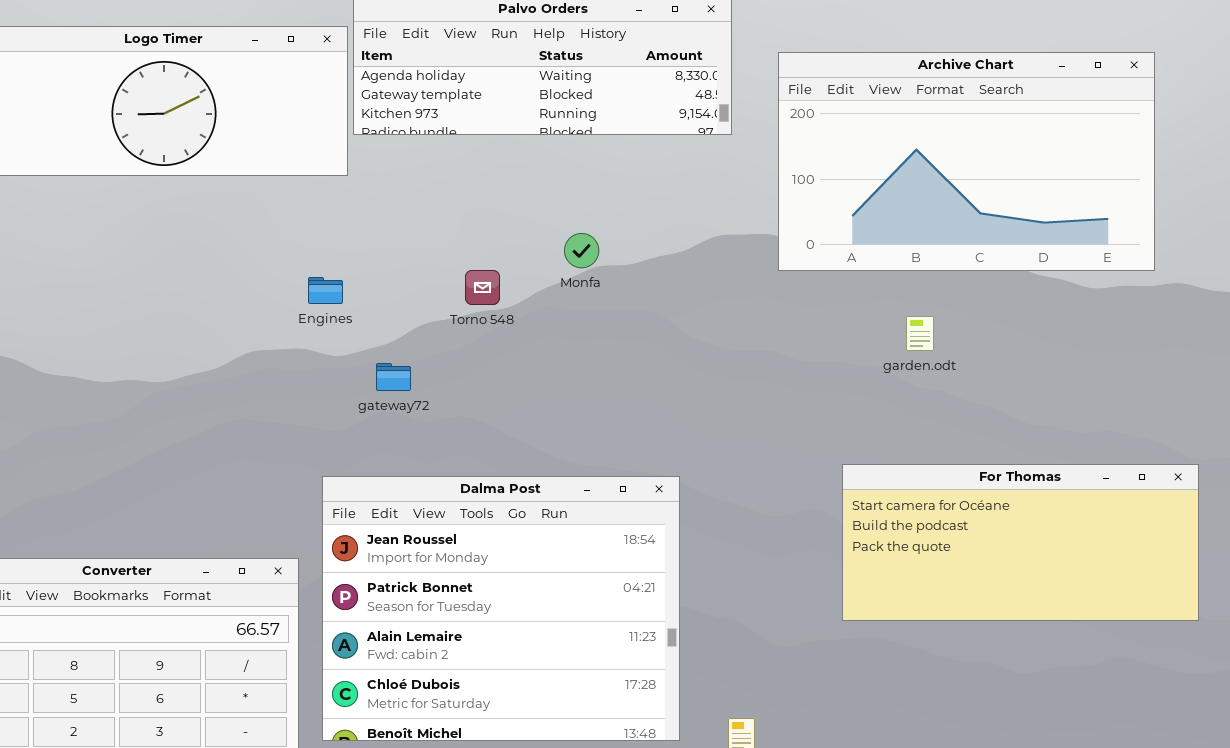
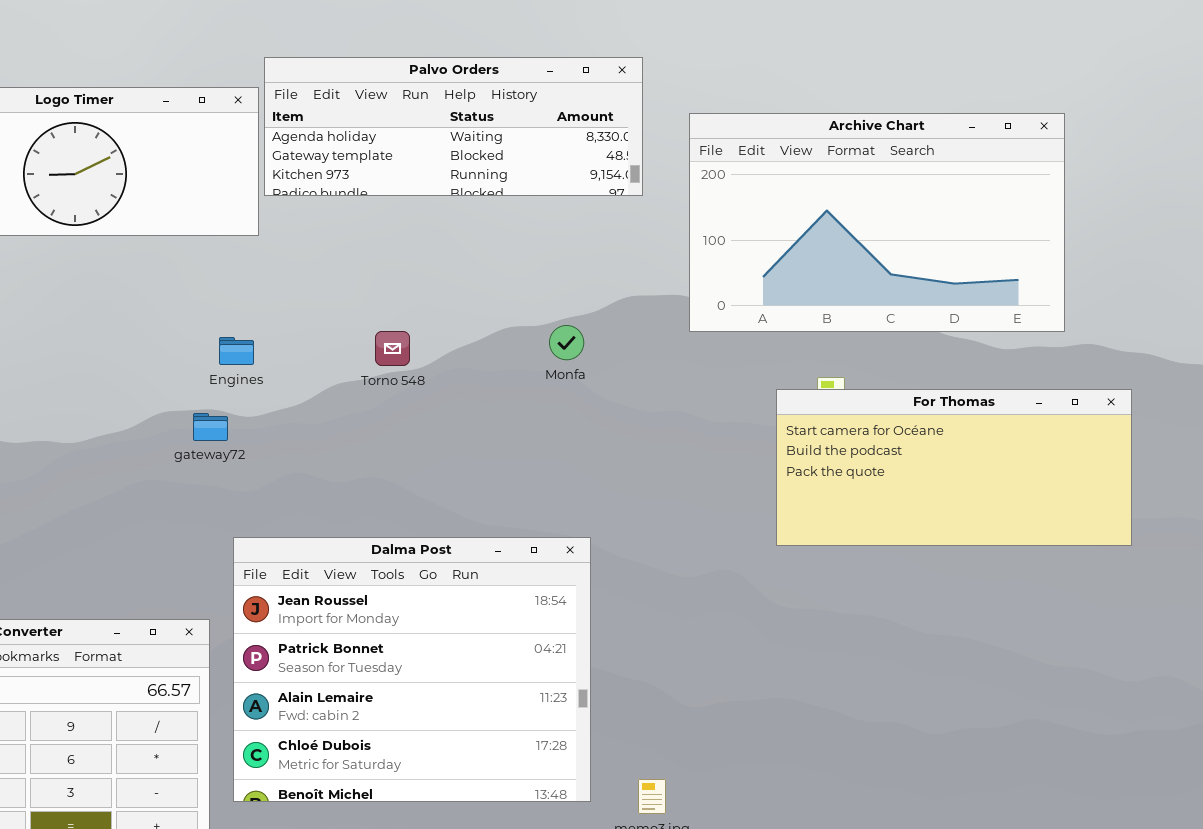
Monfa: [564,233,599,268] -> [549,325,584,360], moved
gateway72: [376,363,411,391] -> [193,413,228,441], moved
For Thomas: [842,464,1199,621] -> [776,389,1132,546], moved

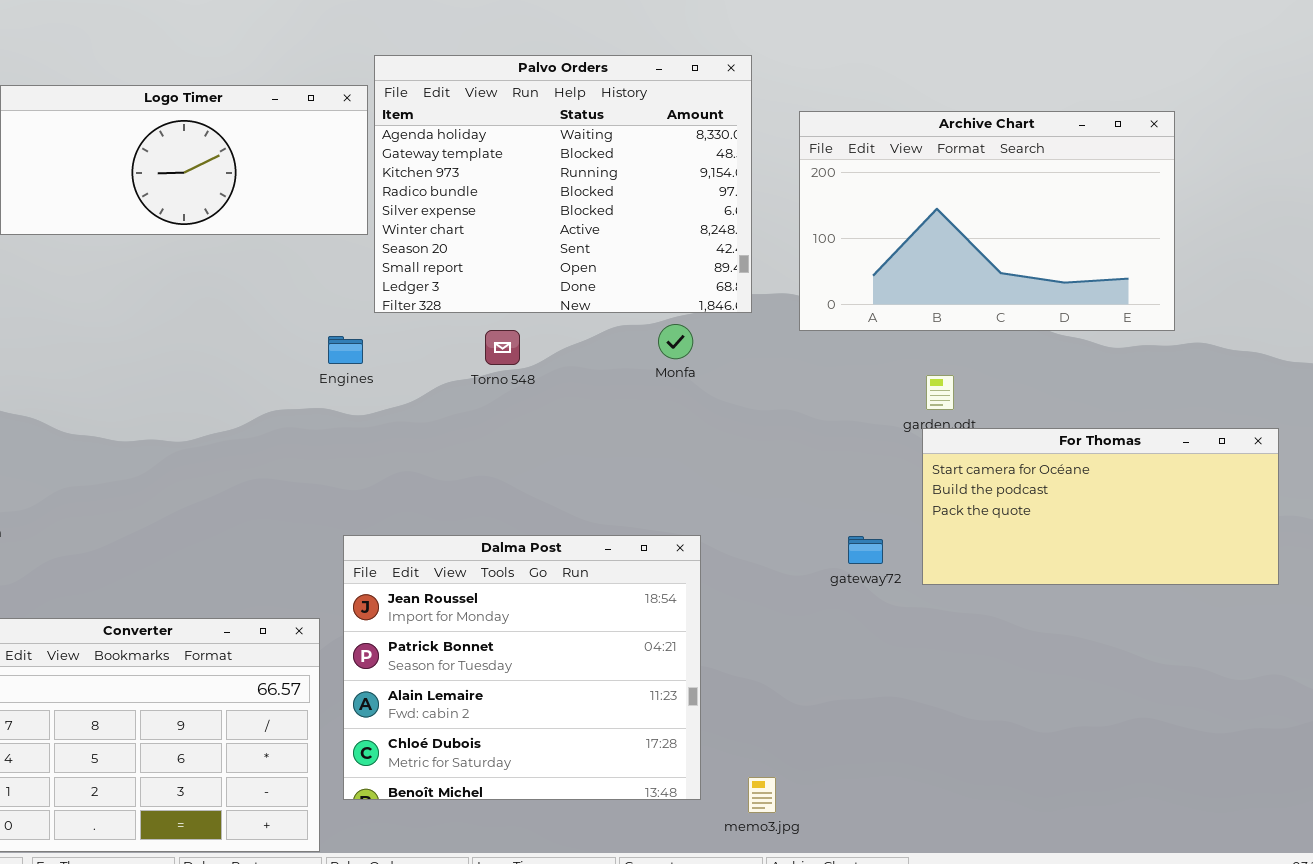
Palvo Orders: [264,57,643,196] -> [374,55,752,313], resized
For Thomas: [776,389,1132,546] -> [922,428,1279,585], moved
gateway72: [193,413,228,441] -> [848,536,883,564], moved

